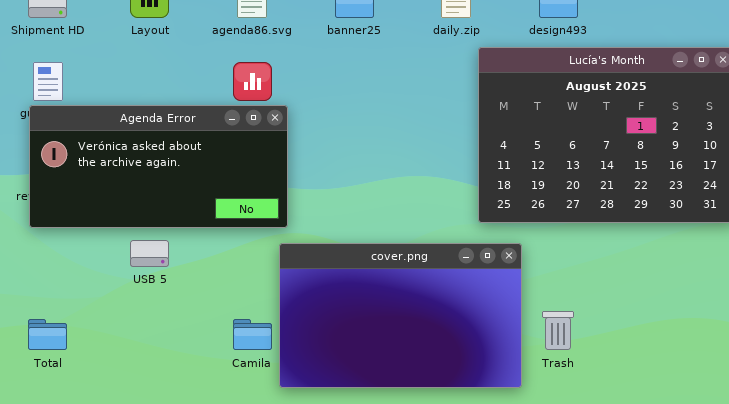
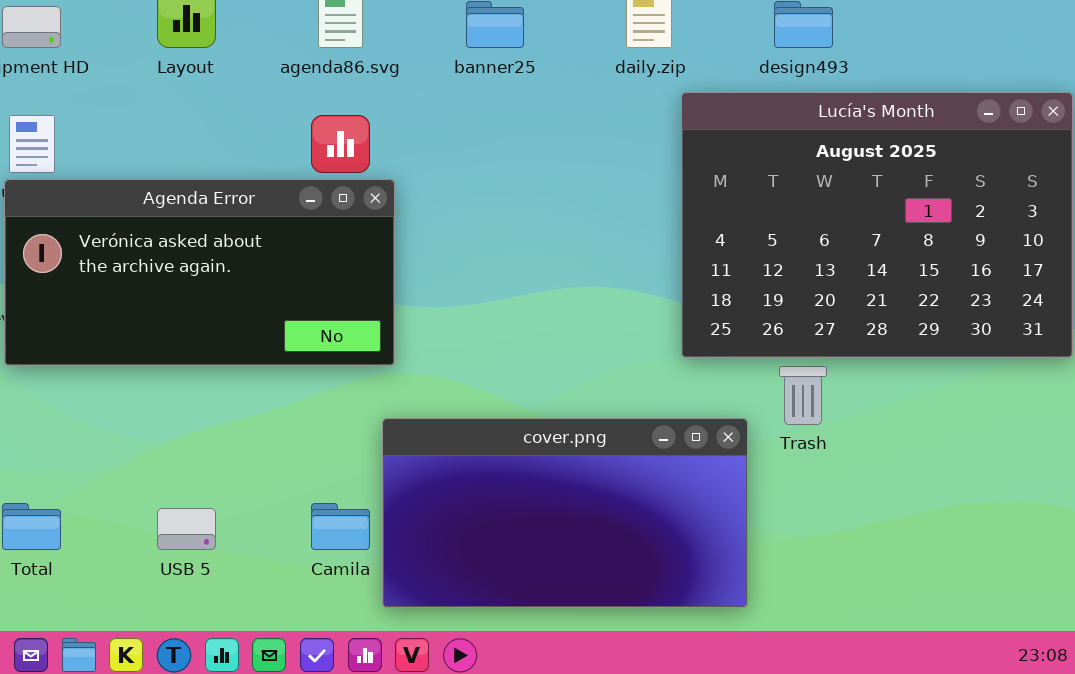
USB 5: [130,240,169,267] -> [157,508,216,550], moved
cover.png: [279,243,522,388] -> [382,418,748,608], resized
Trash: [542,311,574,350] -> [779,366,827,425], moved

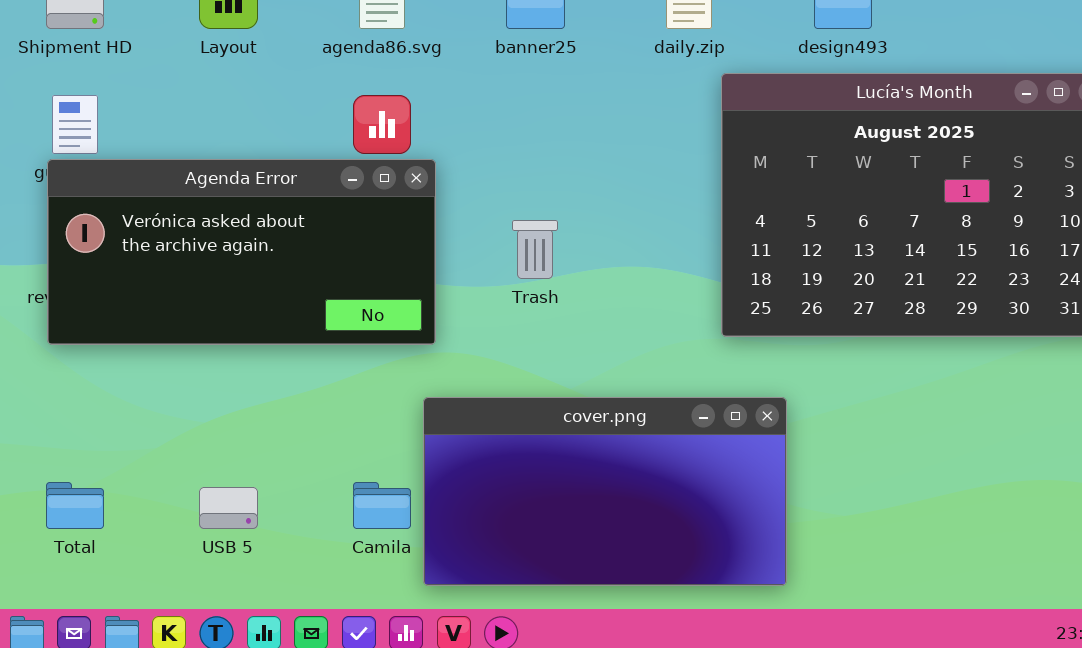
Trash: [779,366,827,425] -> [512,220,558,279], moved

